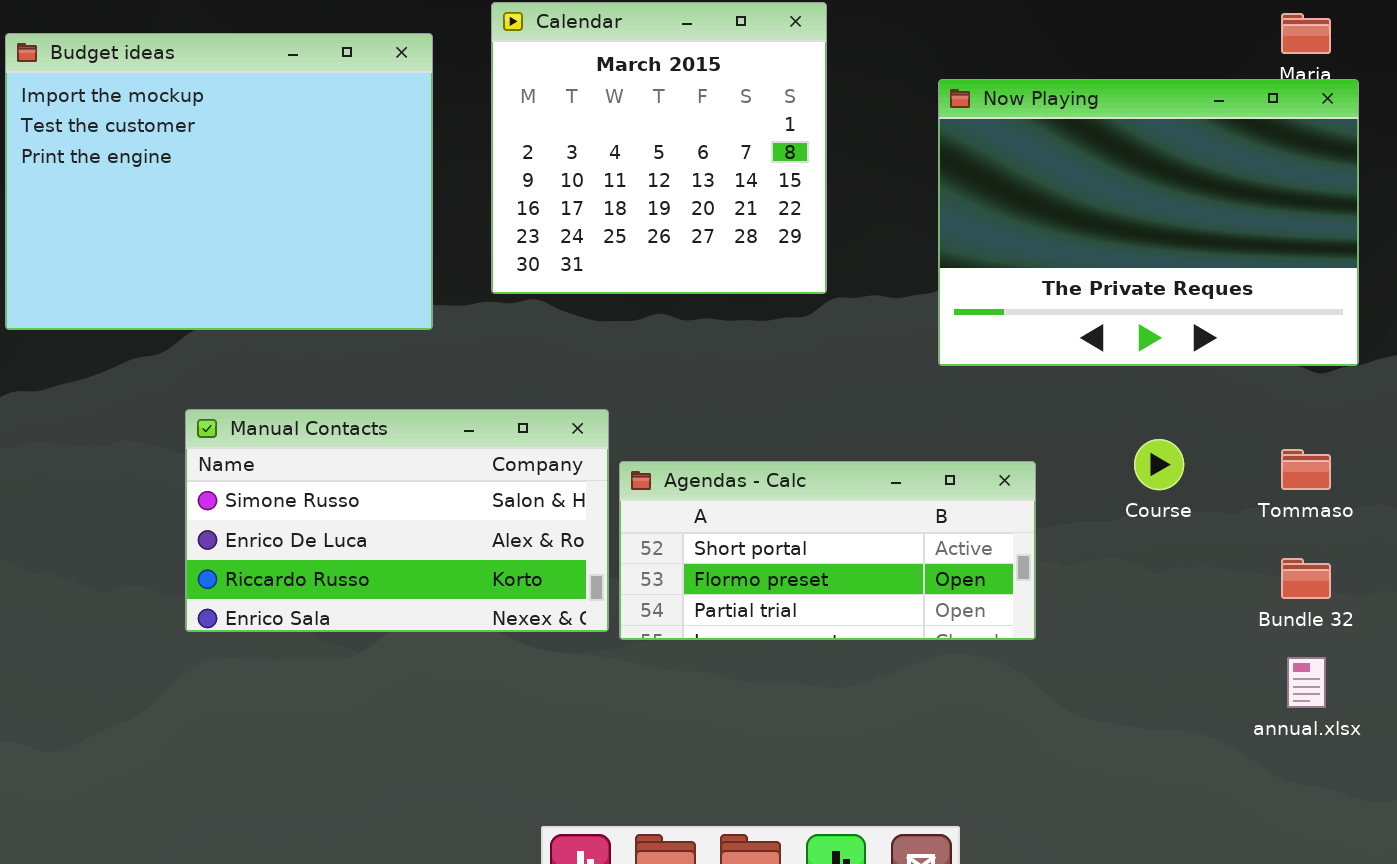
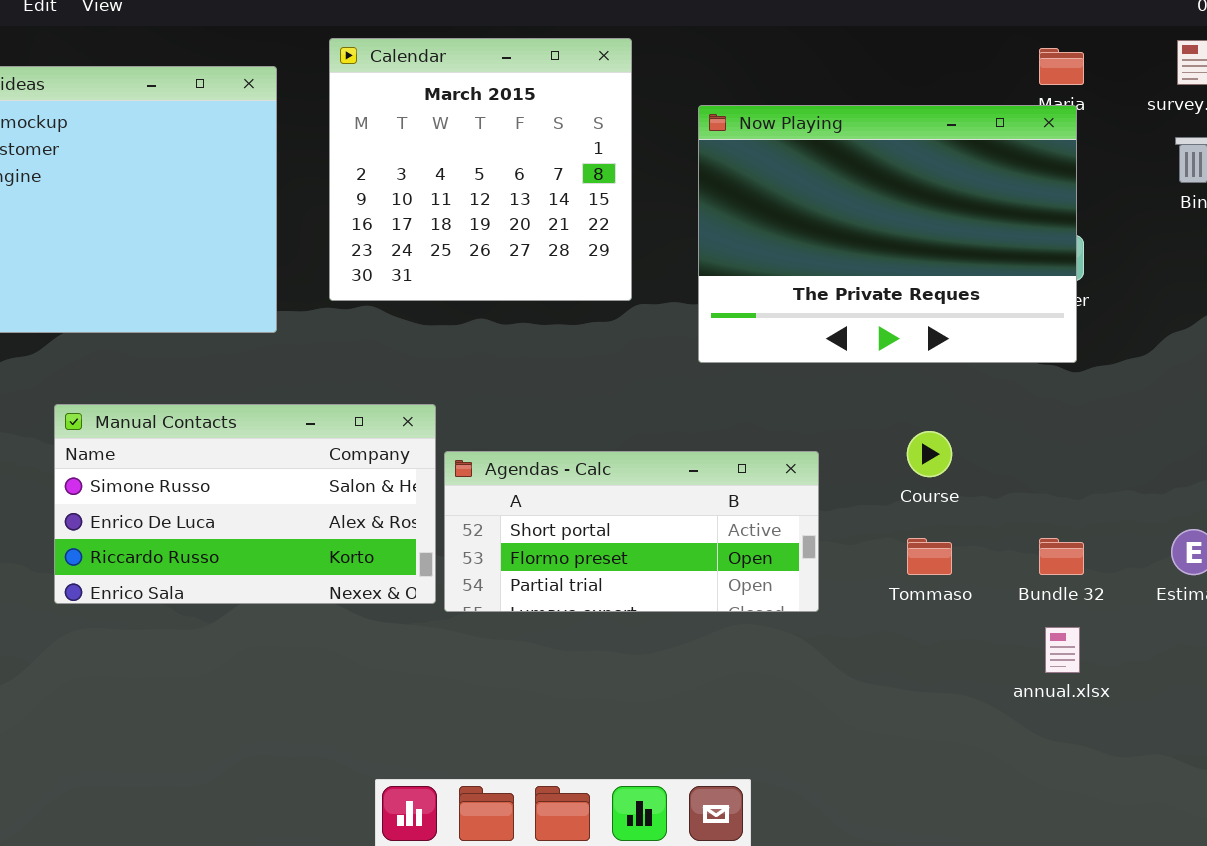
Now Playing: [938,79,1359,366] -> [698,105,1077,363], moved
Tommaso: [1281,449,1331,490] -> [907,538,952,575], moved

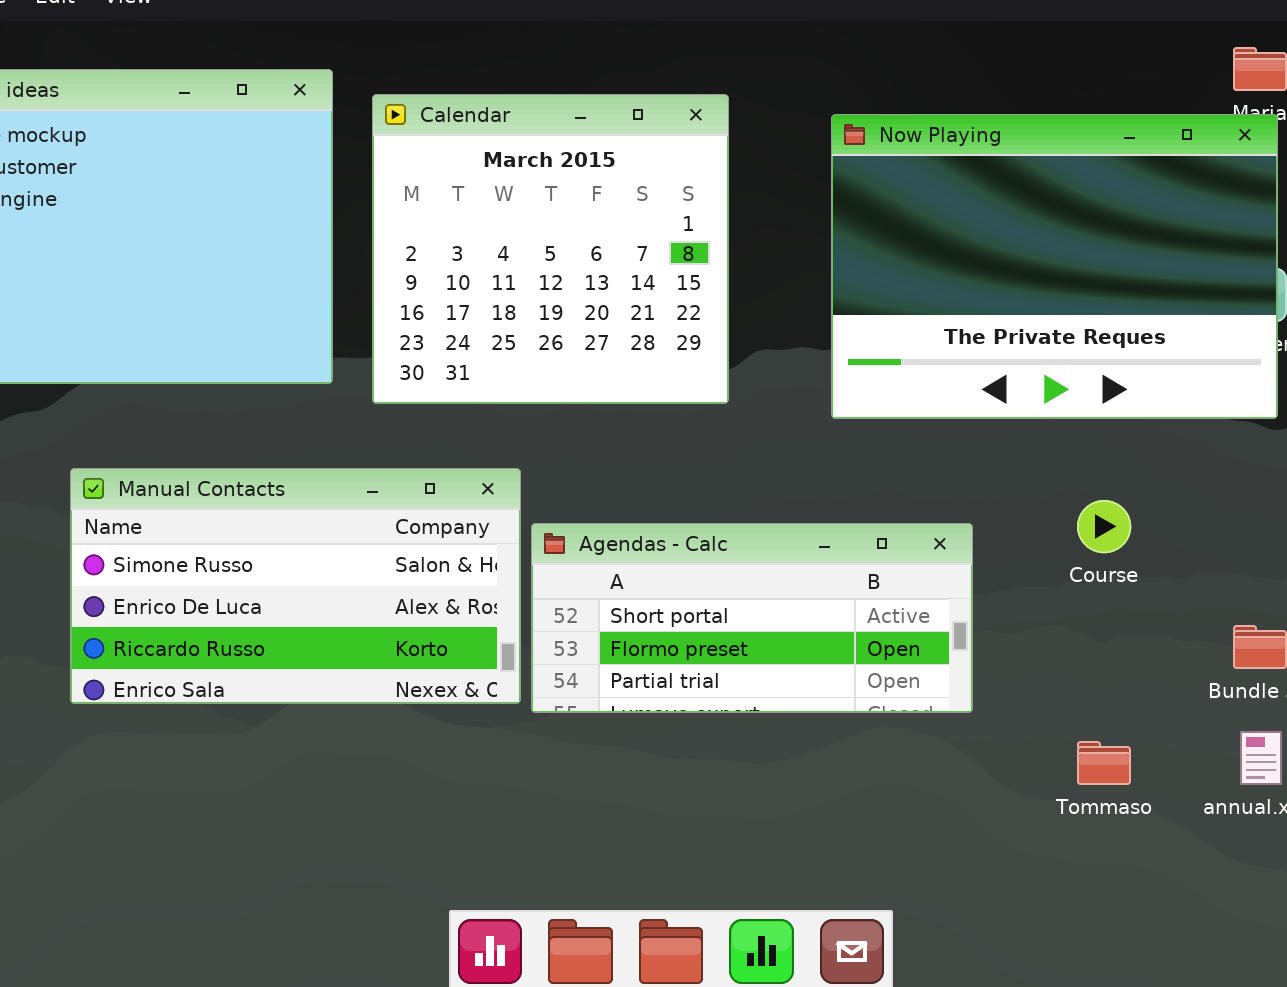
Calendar: [329,38,632,301] -> [372,94,729,404], moved
Tommaso: [907,538,952,575] -> [1077,741,1131,785], moved

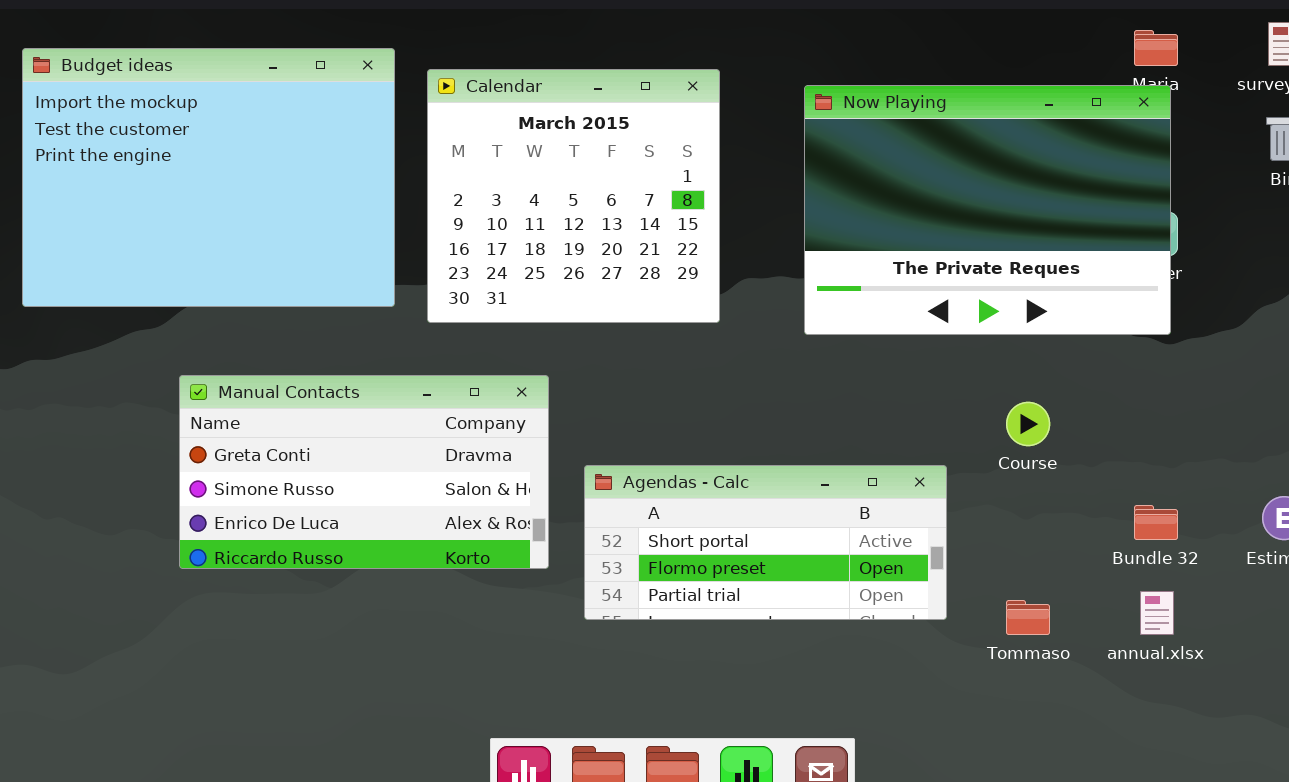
Manual Contacts: [70,468,521,704] -> [179,375,549,569], scrolled up 1 row
Agendas - Calc: [531,523,973,713] -> [584,465,947,620], moved

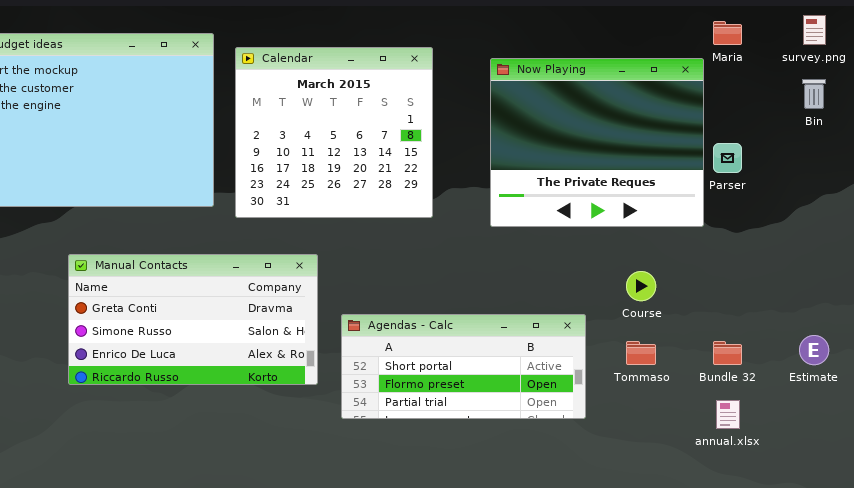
Now Playing: [804,85,1171,335] -> [490,58,704,227], resized
Tommaso: [1006,600,1050,635] -> [626,341,656,365], moved

